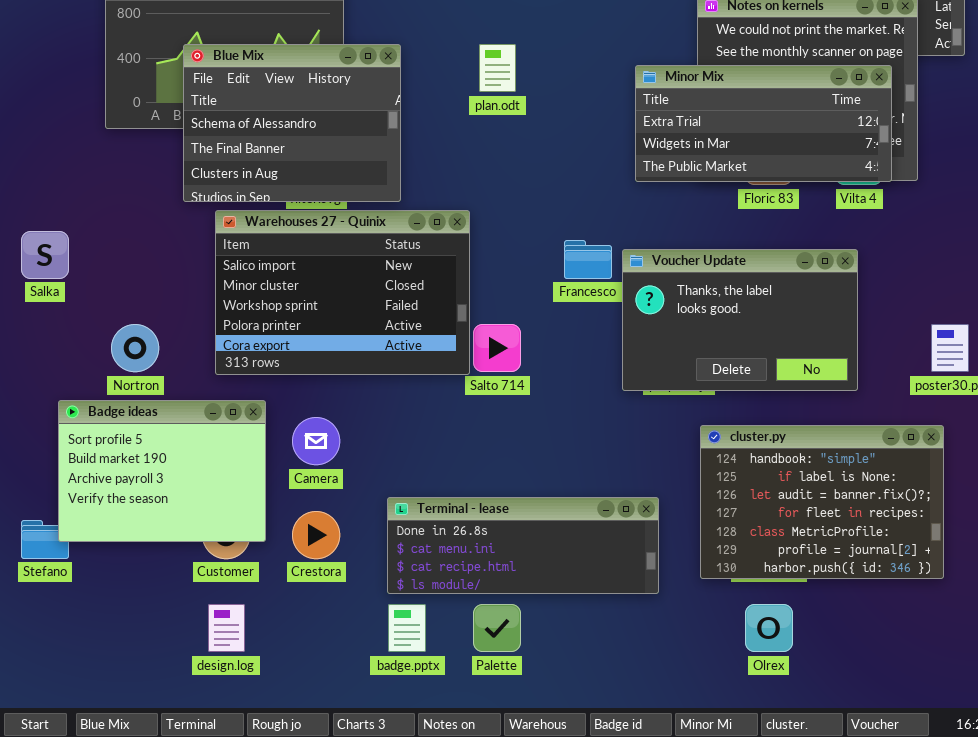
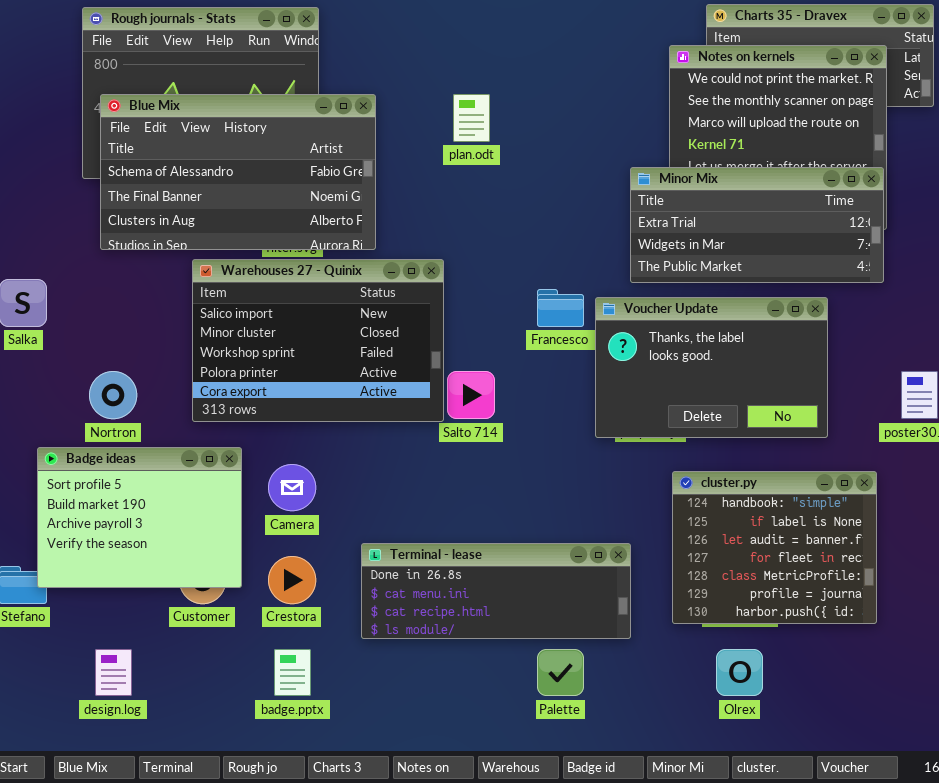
Blue Mix: [183,44,401,202] -> [100,94,376,250], resized
Minor Mix: [635,65,892,182] -> [630,167,884,283], moved
cluster.py: [700,425,944,579] -> [672,471,877,624], resized
design.log: [208,604,245,652] -> [95,649,132,696], moved
badge.pptx: [388,604,426,652] -> [274,649,311,696], moved
Palette: [473,604,521,652] -> [537,649,584,696], moved

